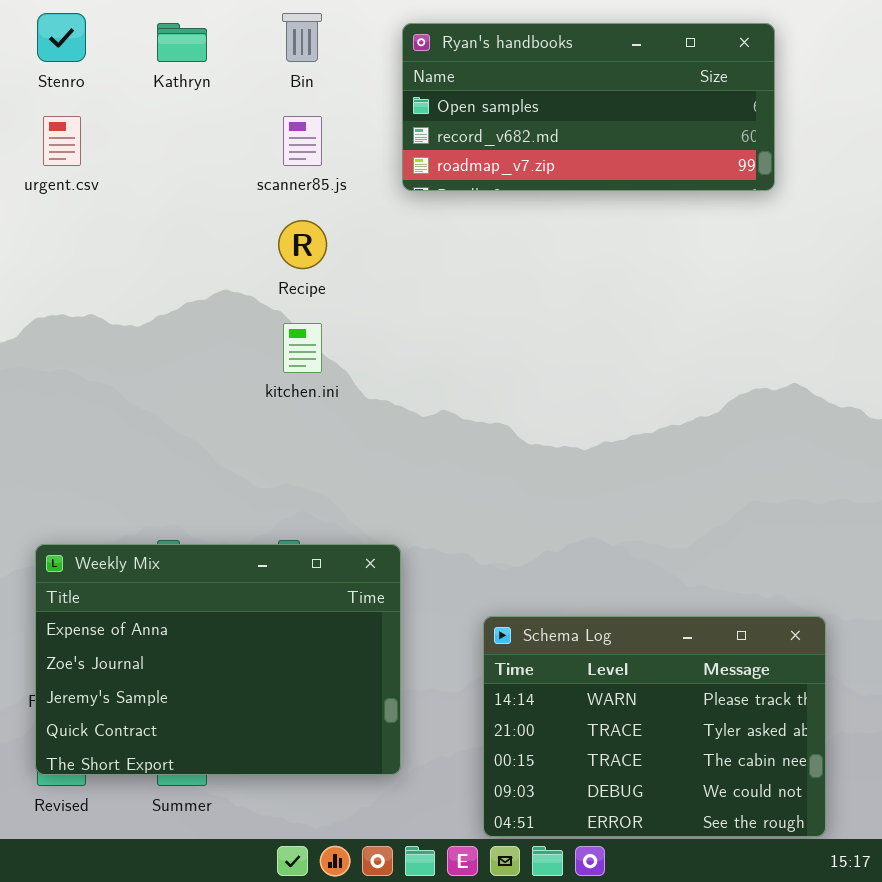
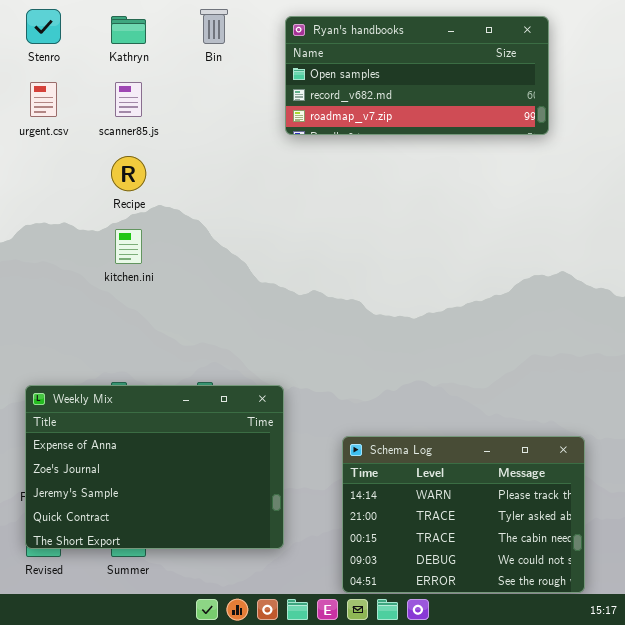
scanner85.js: [283,116,322,166] -> [115,82,142,117], moved
Recipe: [278,220,327,269] -> [111,156,146,191], moved
kitchen.ini: [283,323,322,373] -> [115,229,142,264], moved

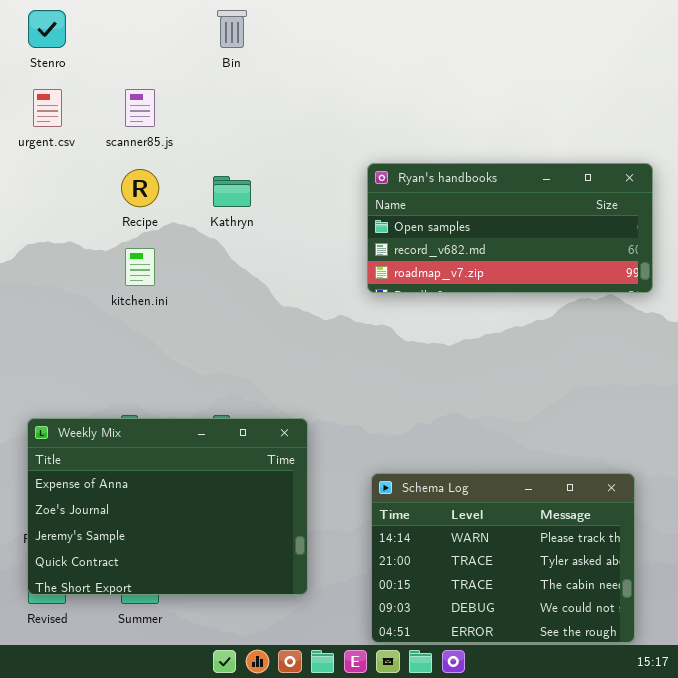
Kathryn: [111,16,146,44] -> [213,176,251,207], moved
Ryan's handbooks: [285,16,549,135] -> [367,163,653,293], moved

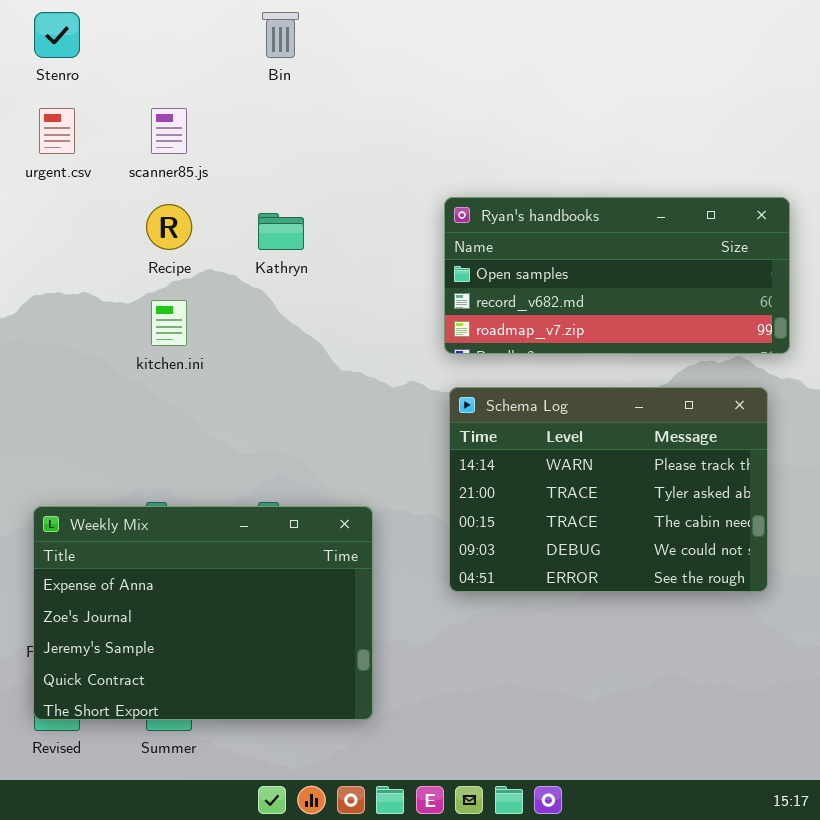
Schema Log: [371,473,635,643] -> [449,387,768,592], moved

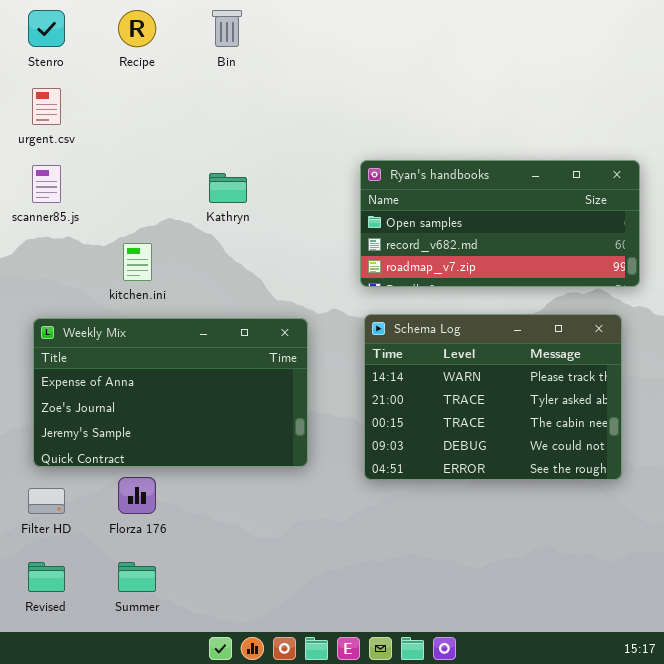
scanner85.js: [151,108,187,154] -> [32,165,61,203], moved
Recipe: [146,204,192,250] -> [118,10,156,47], moved
Weekly Mix: [33,506,373,720] -> [33,318,308,467], moved, resized

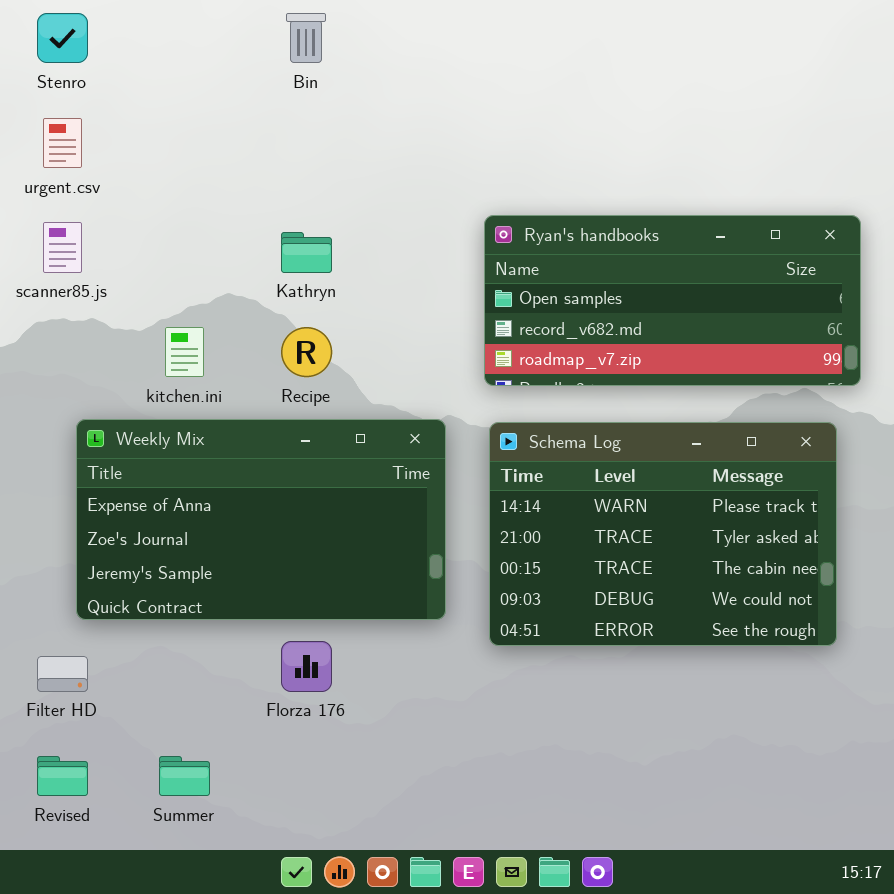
Recipe: [118,10,156,47] -> [281,327,332,377], moved
Weekly Mix: [33,318,308,467] -> [76,419,446,620], moved
Florza 176: [118,477,156,514] -> [281,641,332,692], moved

